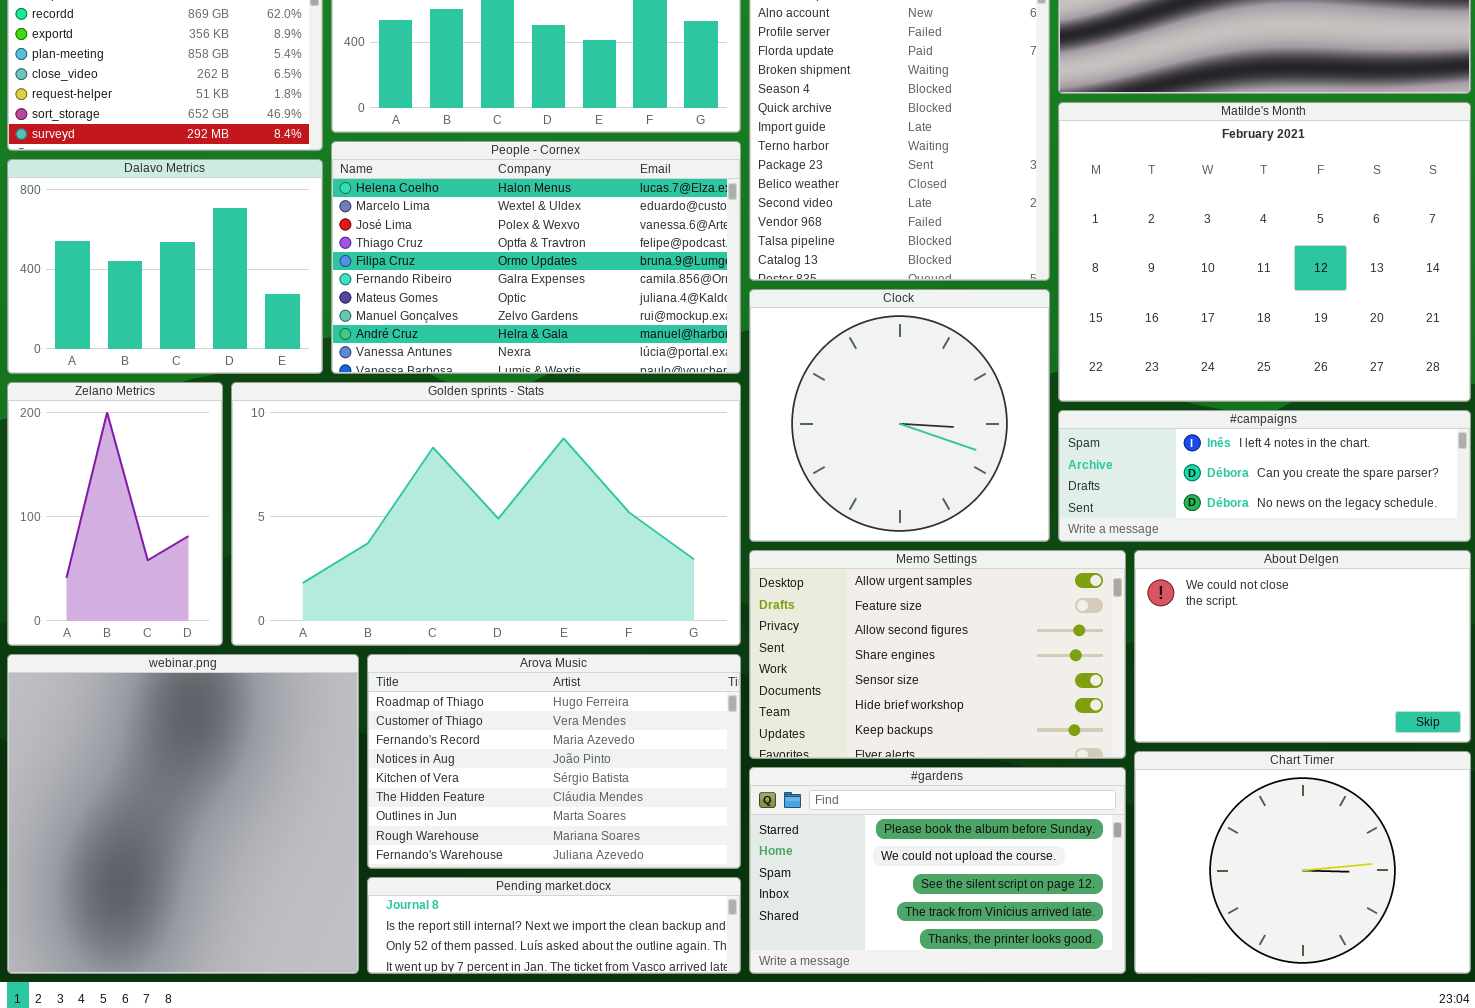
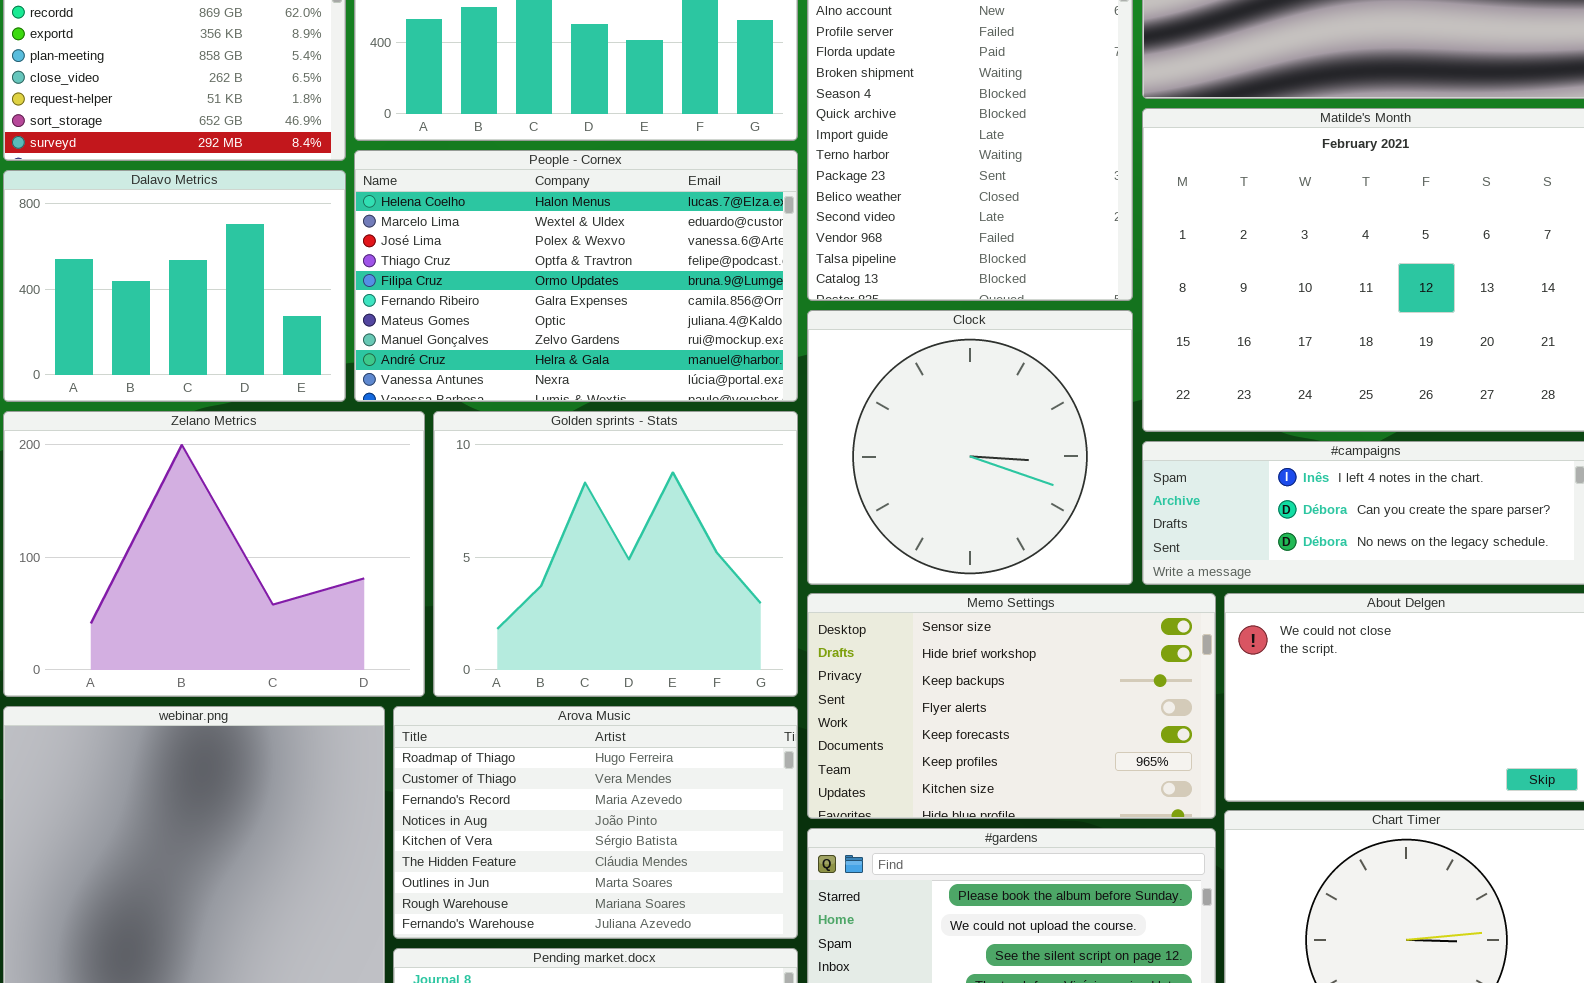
Zelano Metrics: [7,382,223,646] -> [3,411,425,697], resized
Golden sprints - Stats: [231,382,741,646] -> [433,411,798,697], resized
Memo Settings: [749,550,1126,759] -> [807,593,1216,819], scrolled down 4 rows

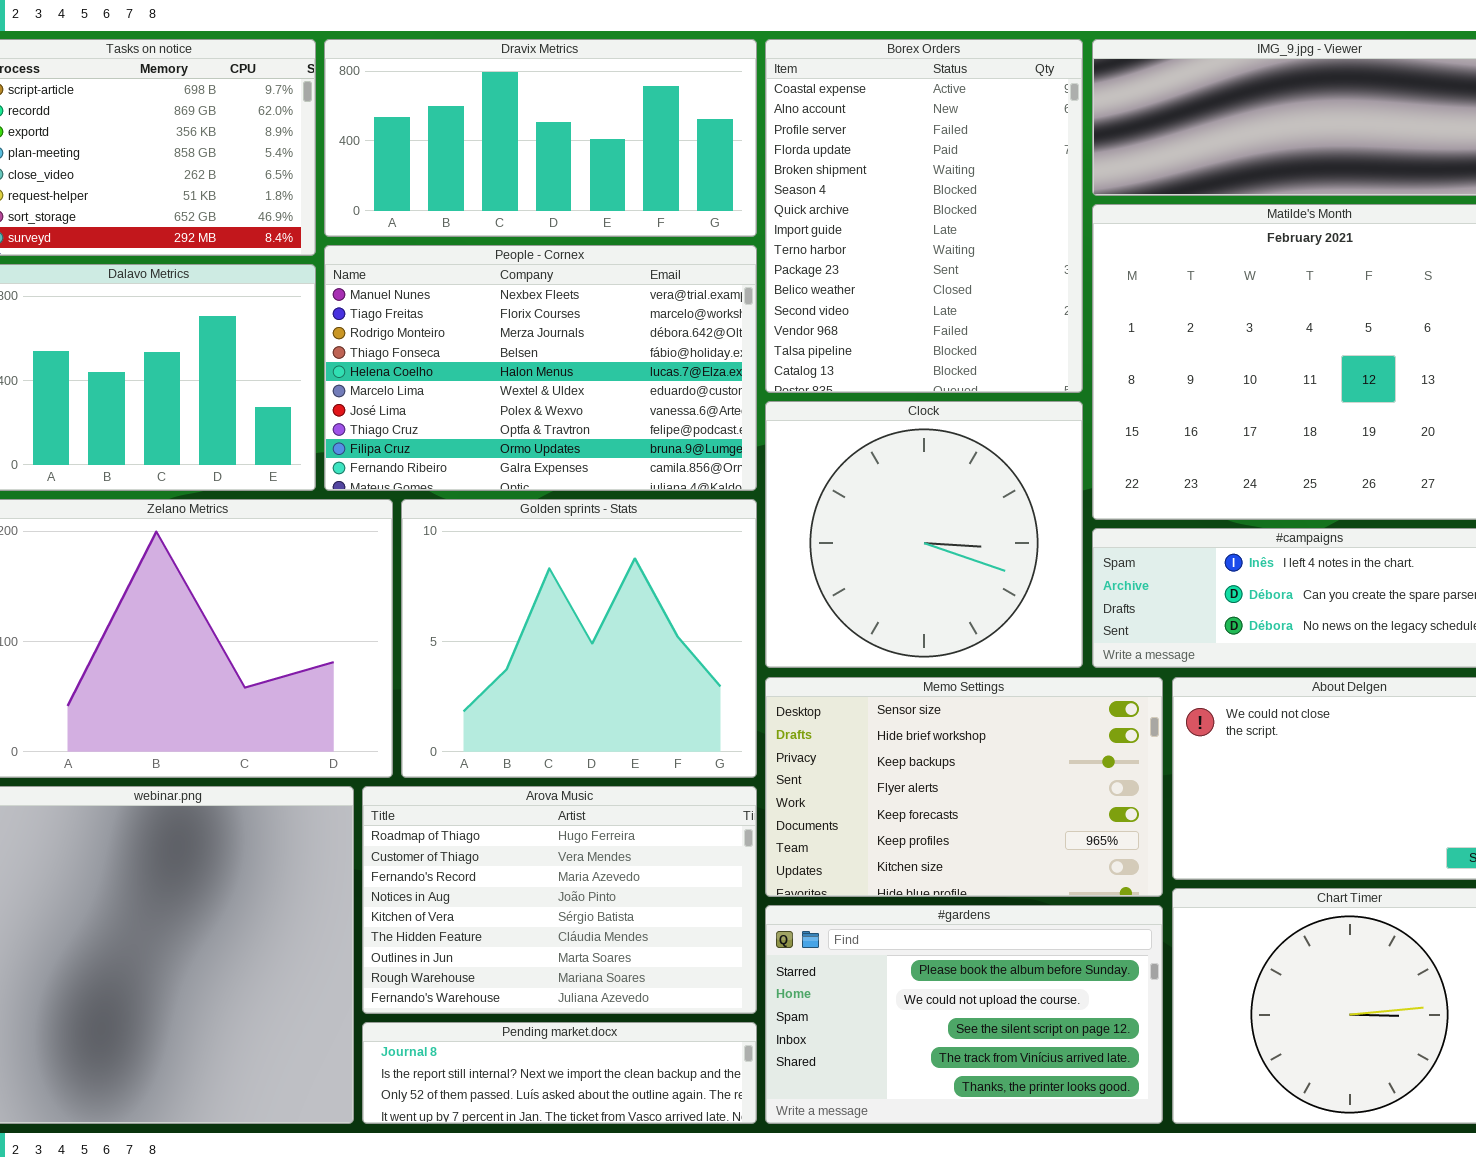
People - Cornex: [354,150,798,402] -> [324,245,757,491], scrolled up 4 rows

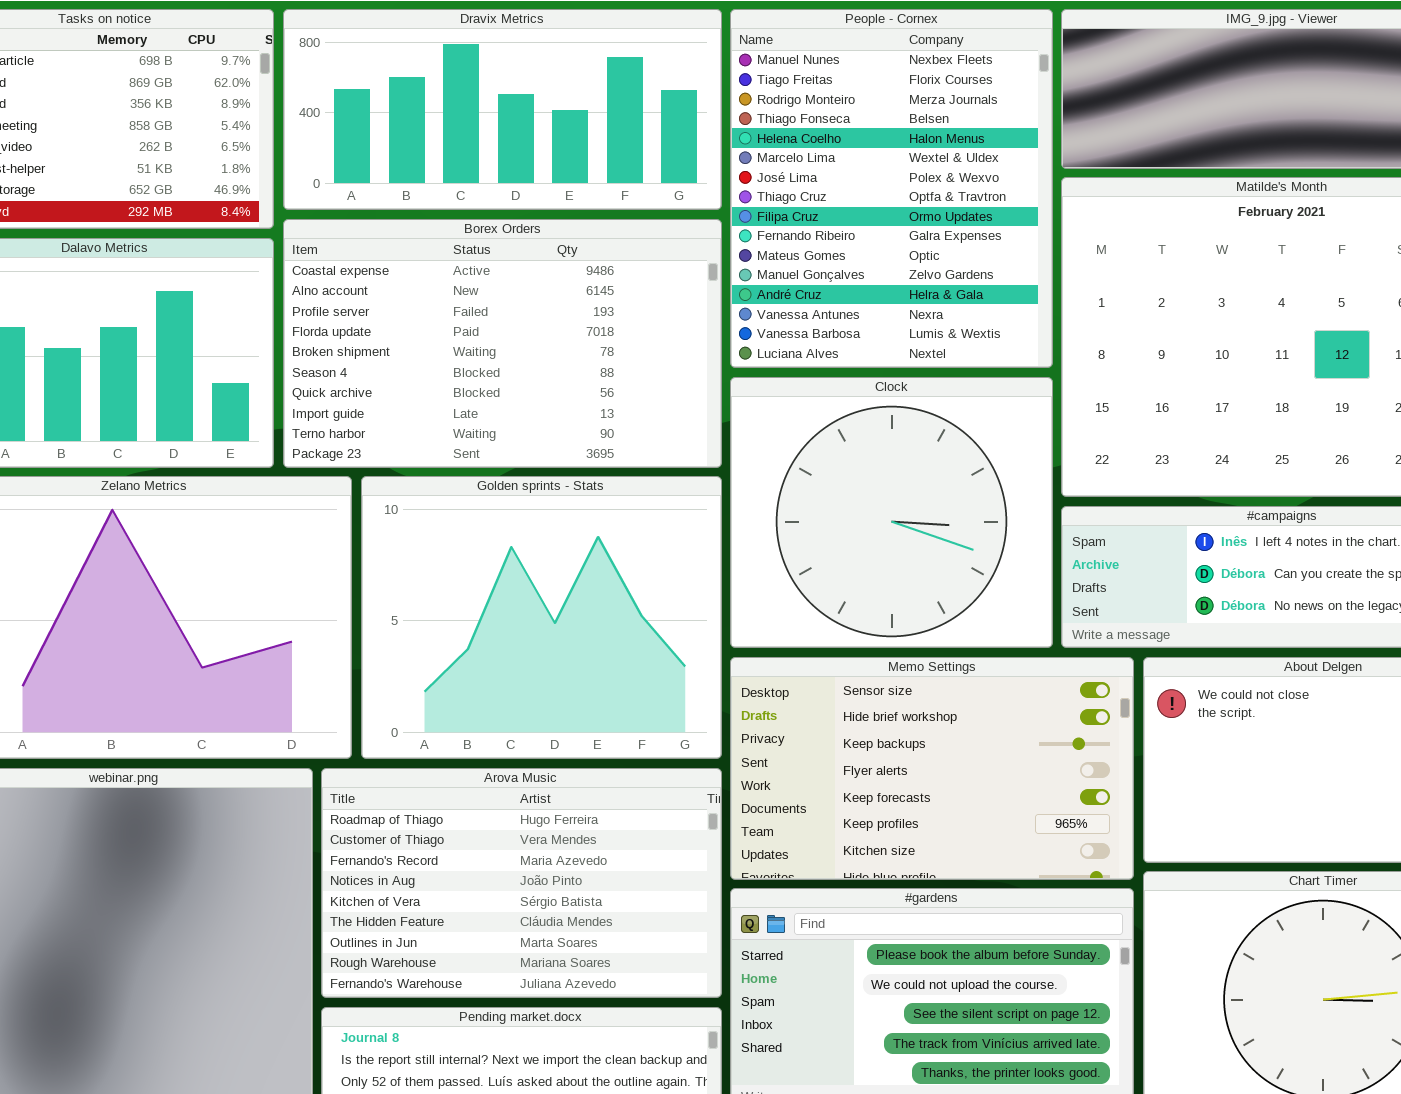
Borex Orders: [765,39,1083,393] -> [283,219,722,468], moved, resized
People - Cornex: [324,245,757,491] -> [730,9,1053,368], moved, resized

